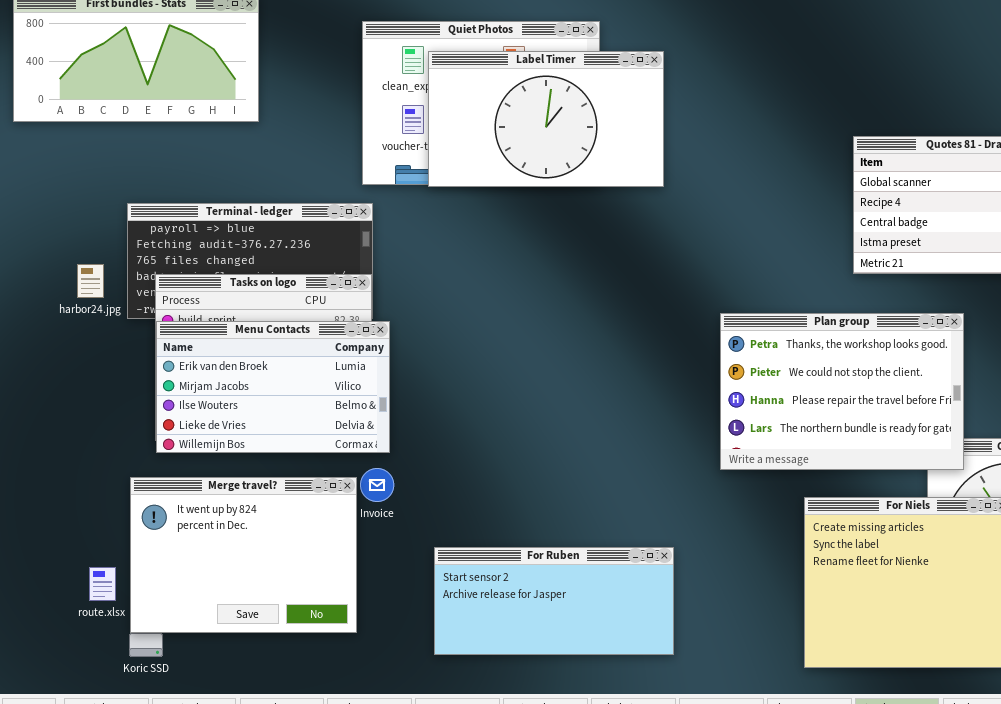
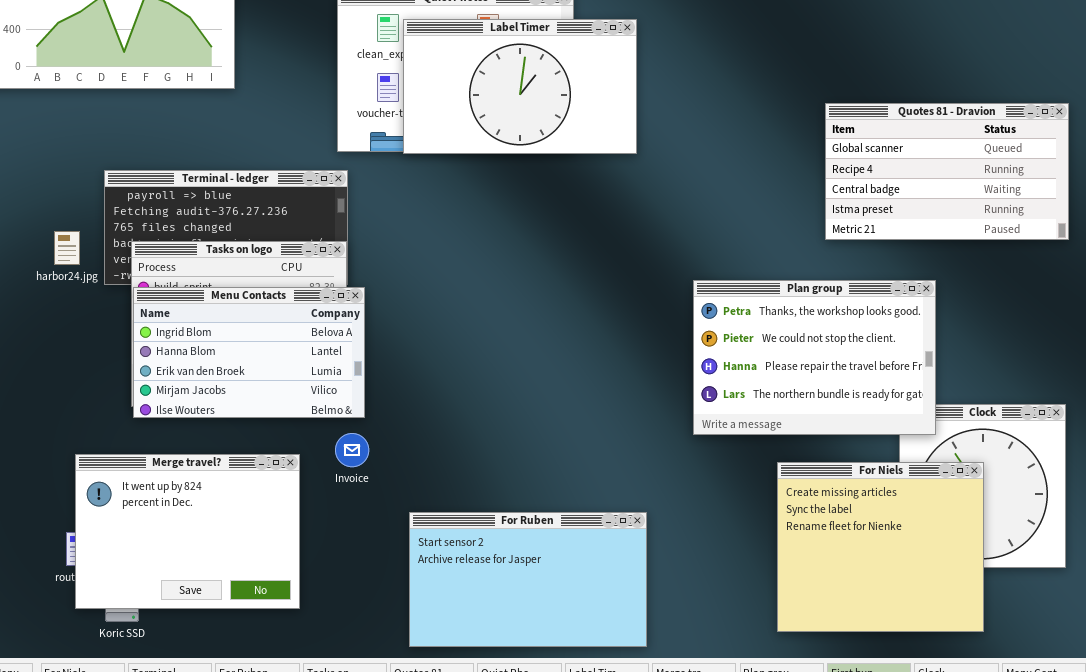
Menu Contacts: [156,321,390,453] -> [133,287,365,418], scrolled up 2 rows
Merge travel?: [130,477,357,633] -> [75,454,300,609], moved
For Ruben: [434,547,674,655] -> [409,512,647,647], resized

